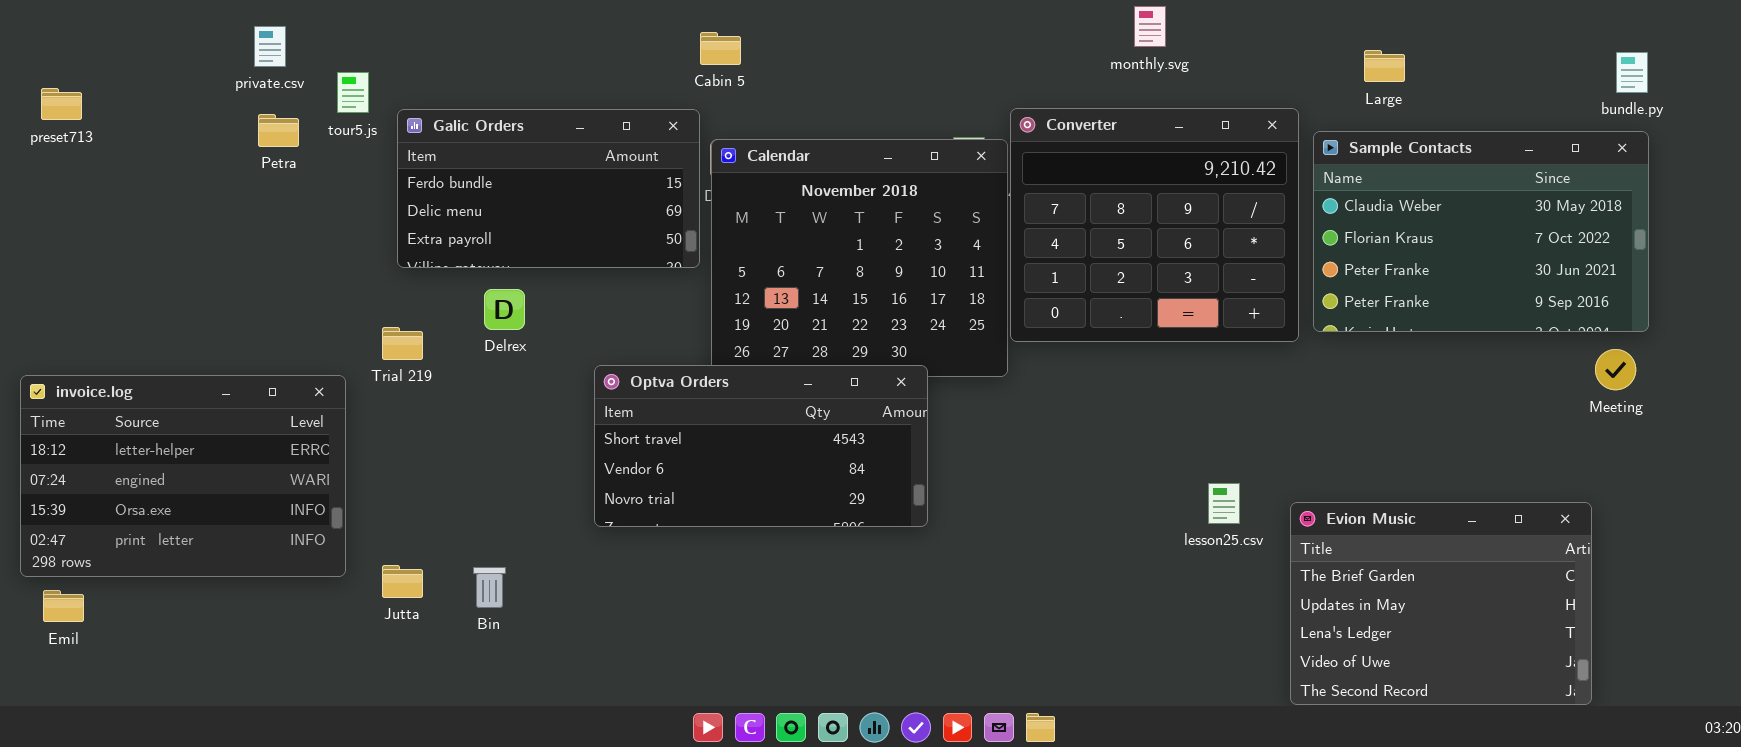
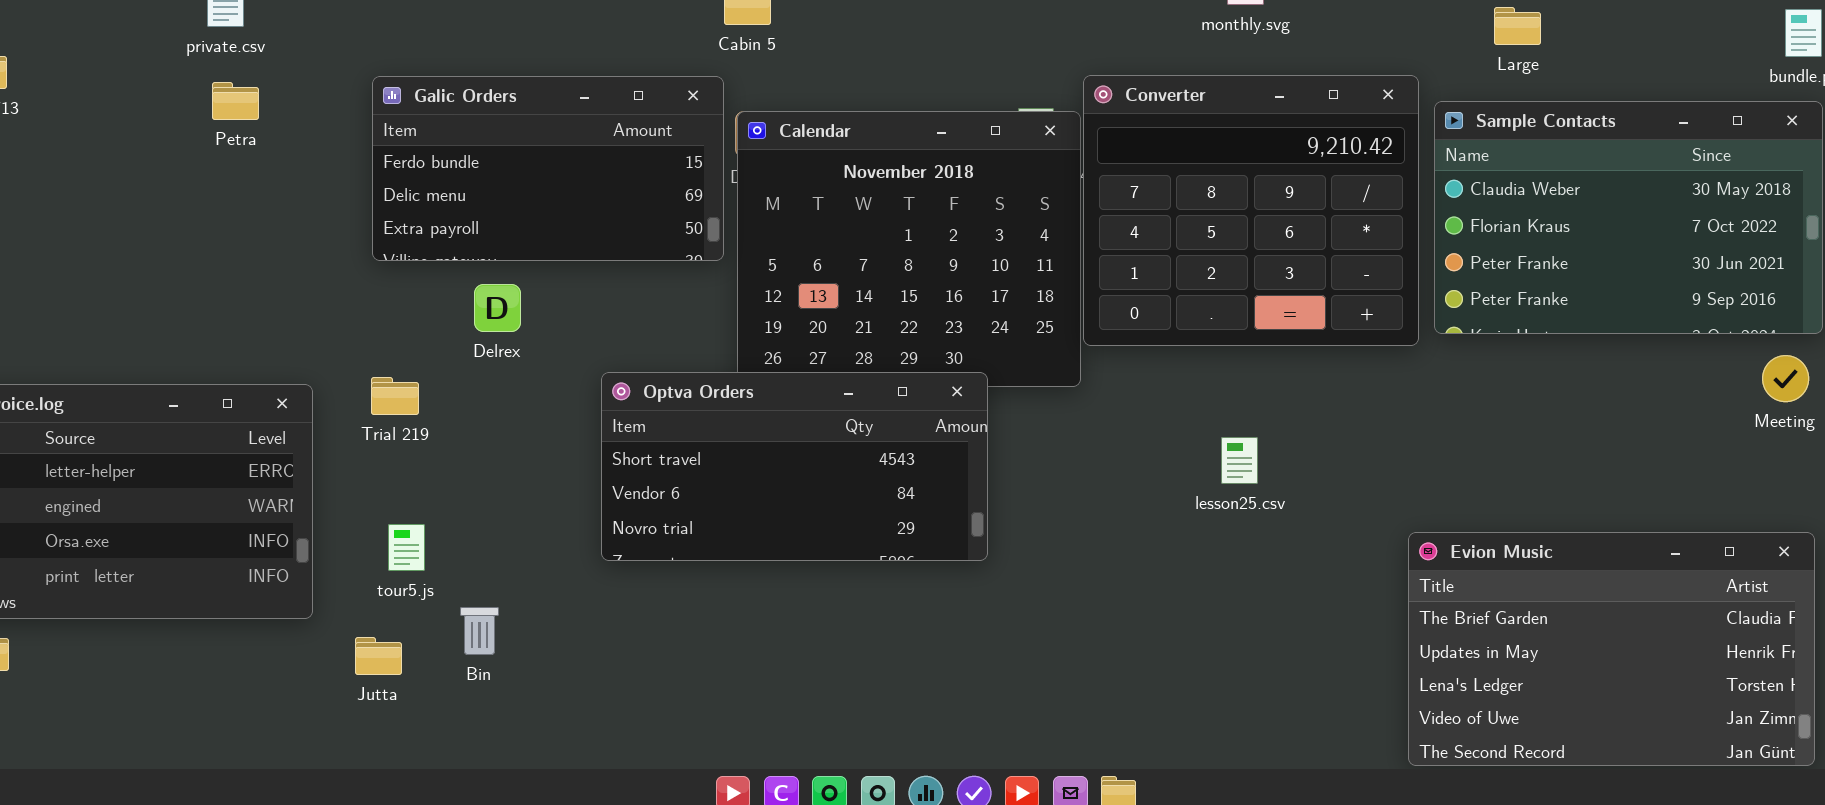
tour5.js: [337,72,369,113] -> [388,524,425,571], moved
Trial 219: [382,327,423,360] -> [371,377,419,415], moved
lesson25.csv: [1208,483,1240,524] -> [1221,437,1258,484], moved
Evion Music: [1290,502,1592,705] -> [1408,532,1815,766], resized
Jutta: [382,565,423,598] -> [355,637,402,675], moved

